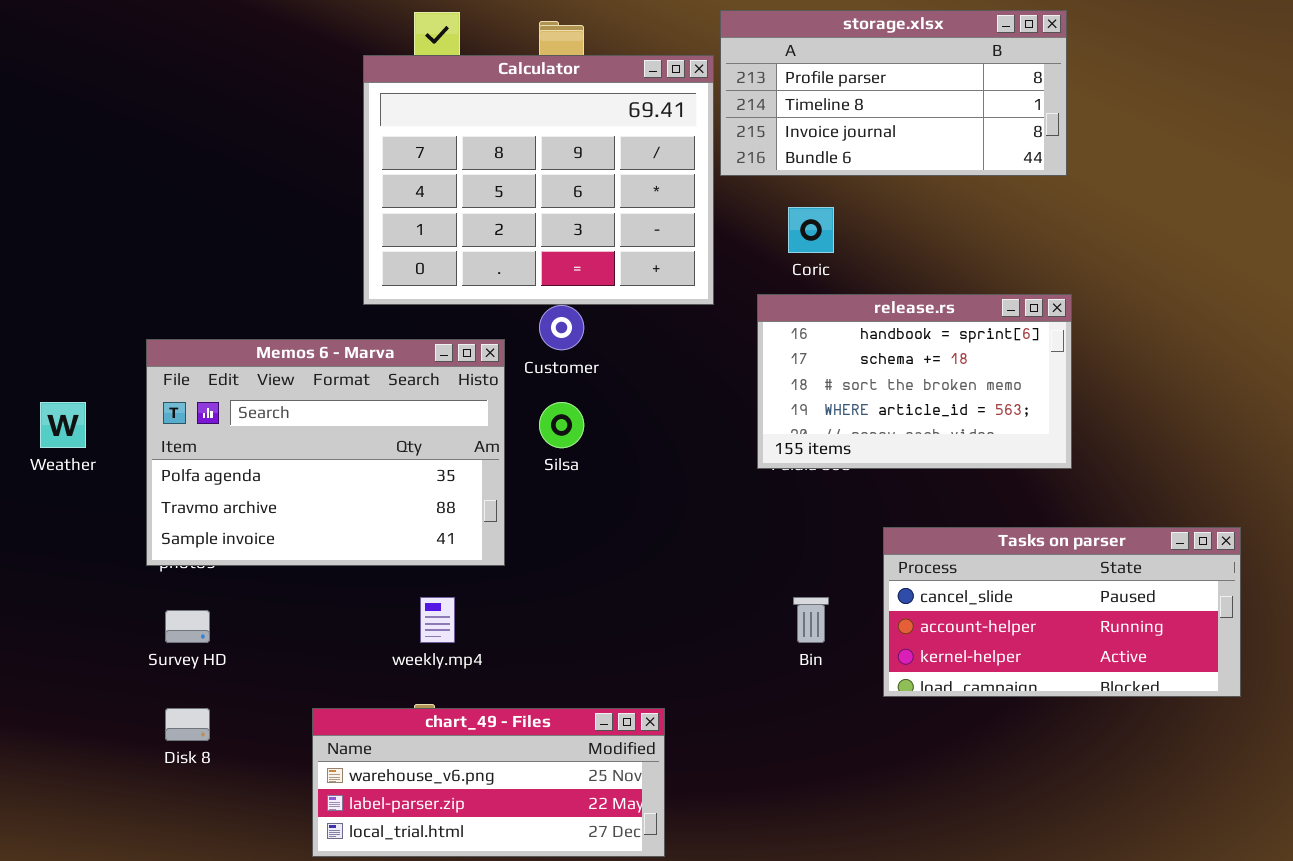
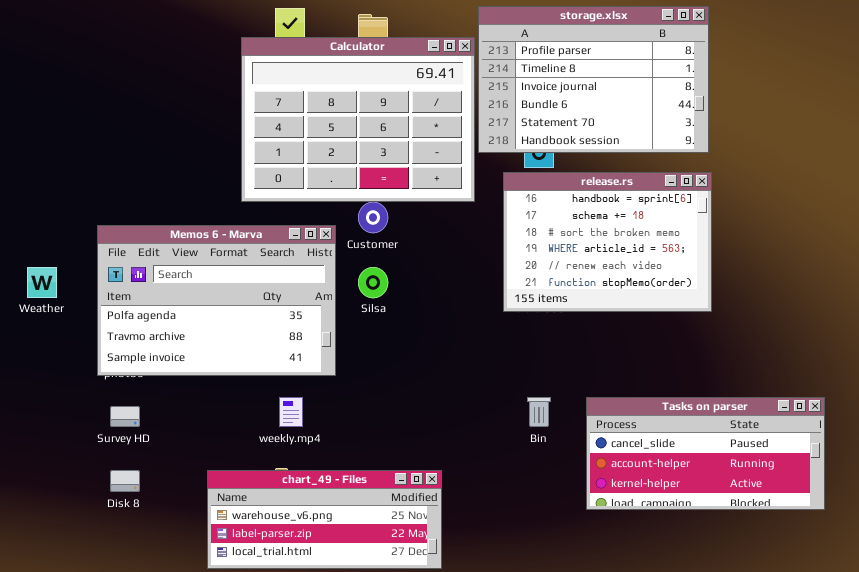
storage.xlsx: [720,10,1067,176] -> [478,6,709,153], resized
release.rs: [757,294,1072,469] -> [503,172,712,312], resized
Tasks on parser: [883,527,1241,697] -> [586,397,825,510], moved

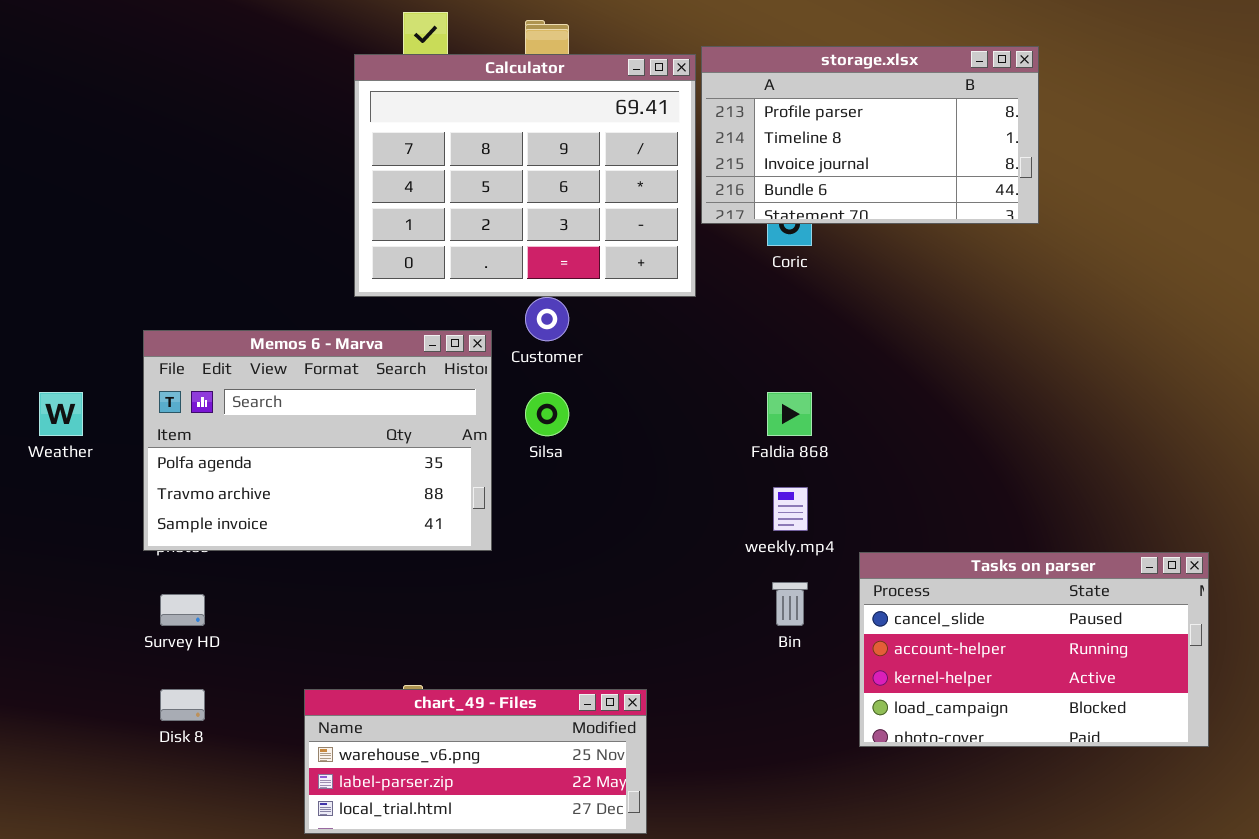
storage.xlsx: [478,6,709,153] -> [701,46,1039,224], resized
release.rs: [503,172,712,312] -> none, closed
weekly.mp4: [279,397,303,427] -> [773,487,808,531], moved
Tasks on parser: [586,397,825,510] -> [859,552,1209,747], resized

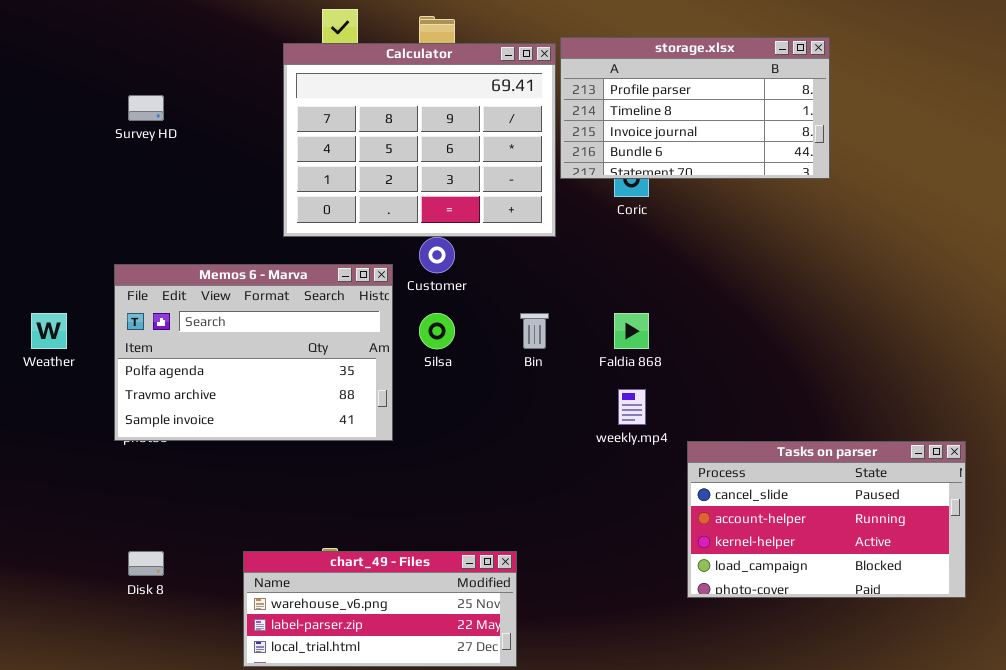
Bin: [772,582,808,626] -> [520,313,549,349], moved
Survey HD: [160,594,205,626] -> [128,95,164,121], moved

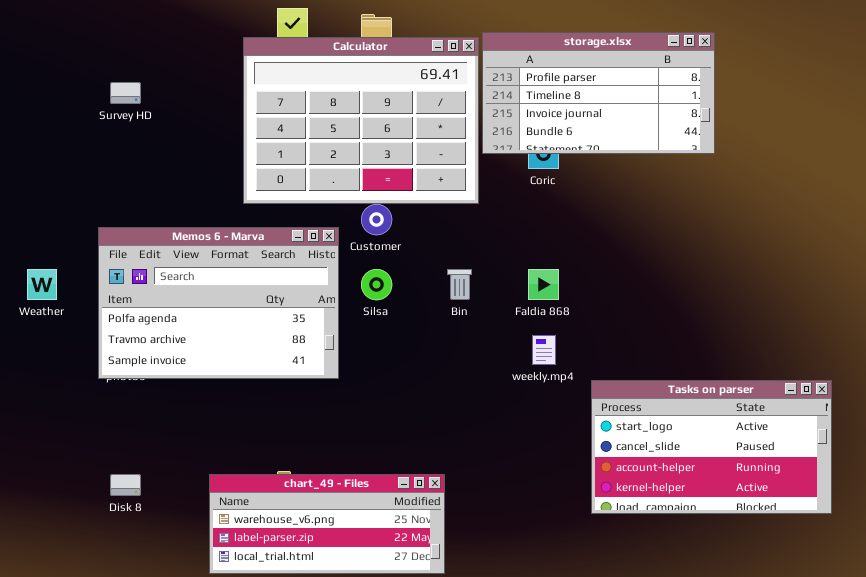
Tasks on parser: [687,441,966,598] -> [591,380,832,514], scrolled up 1 row

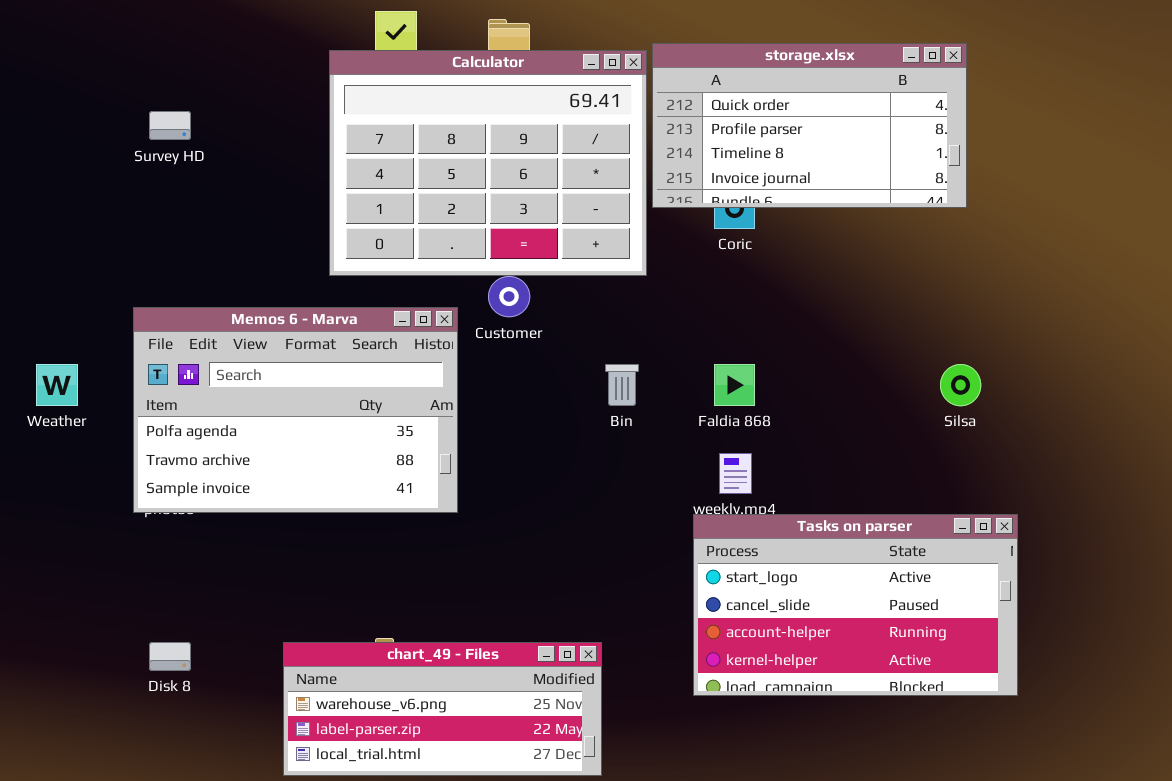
storage.xlsx: [482,32,715,154] -> [652,43,967,208], scrolled up 1 row
Silsa: [361,269,392,300] -> [940,364,981,406], moved
Tasks on parser: [591,380,832,514] -> [693,514,1018,696], moved

